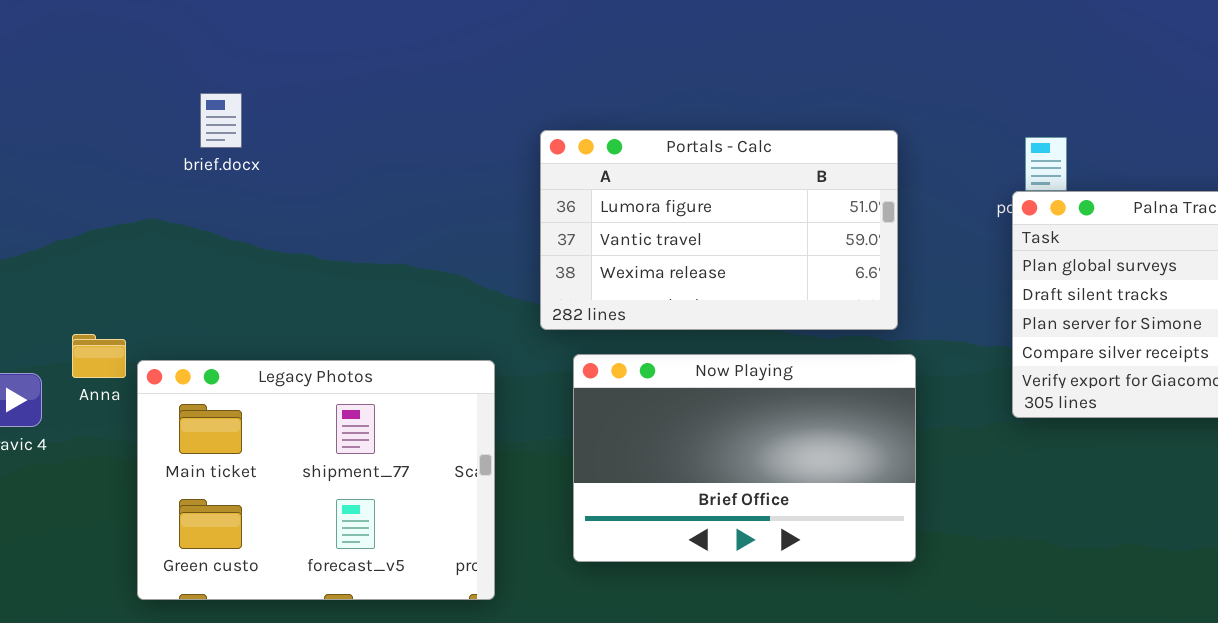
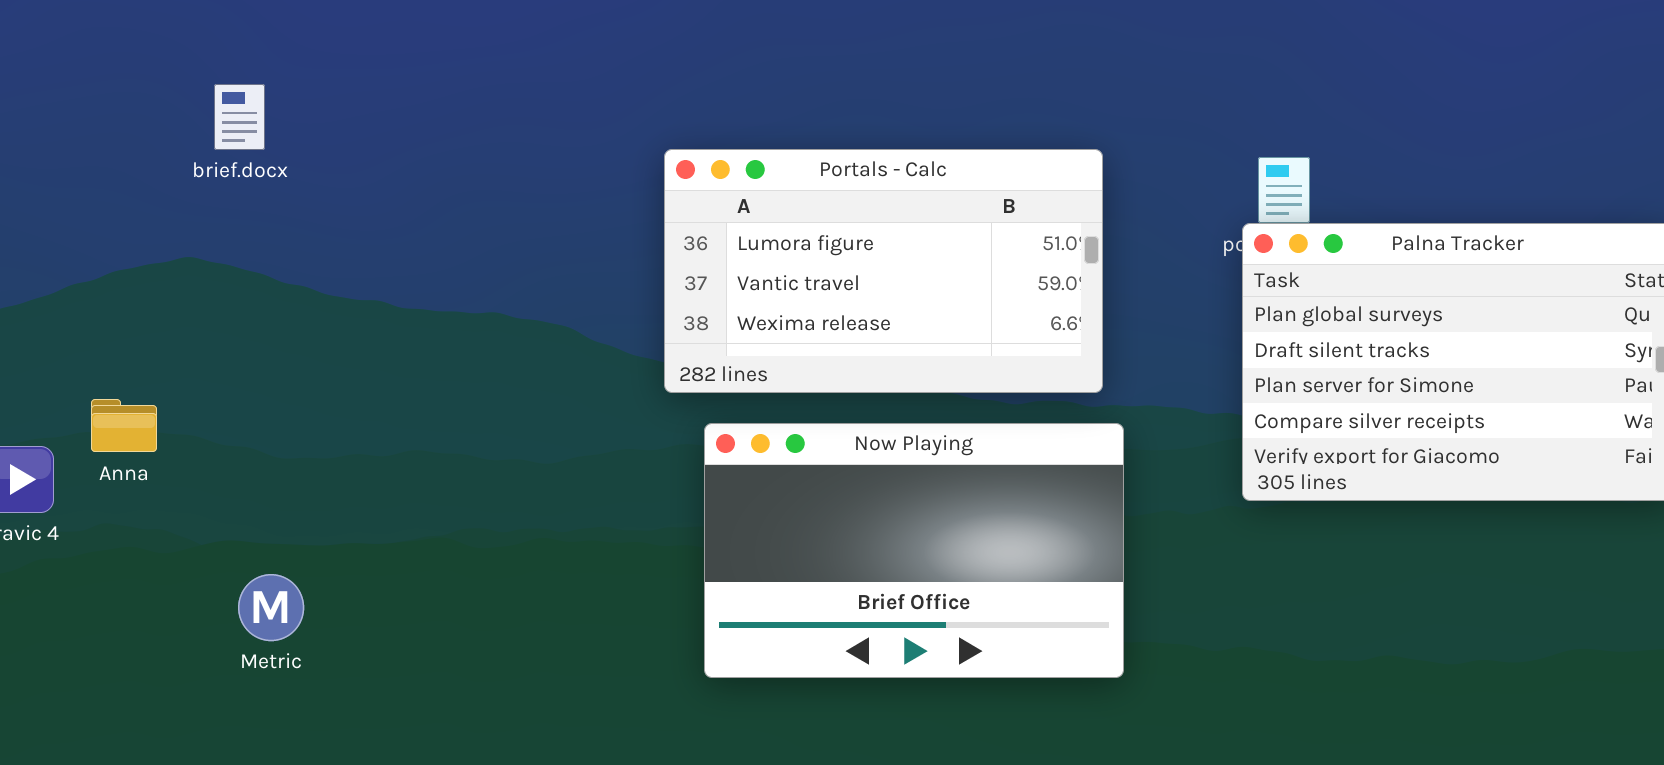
brief.docx: [200,93,242,148] -> [214,84,265,150], moved
Legacy Photos: [137,360,495,600] -> none, closed

